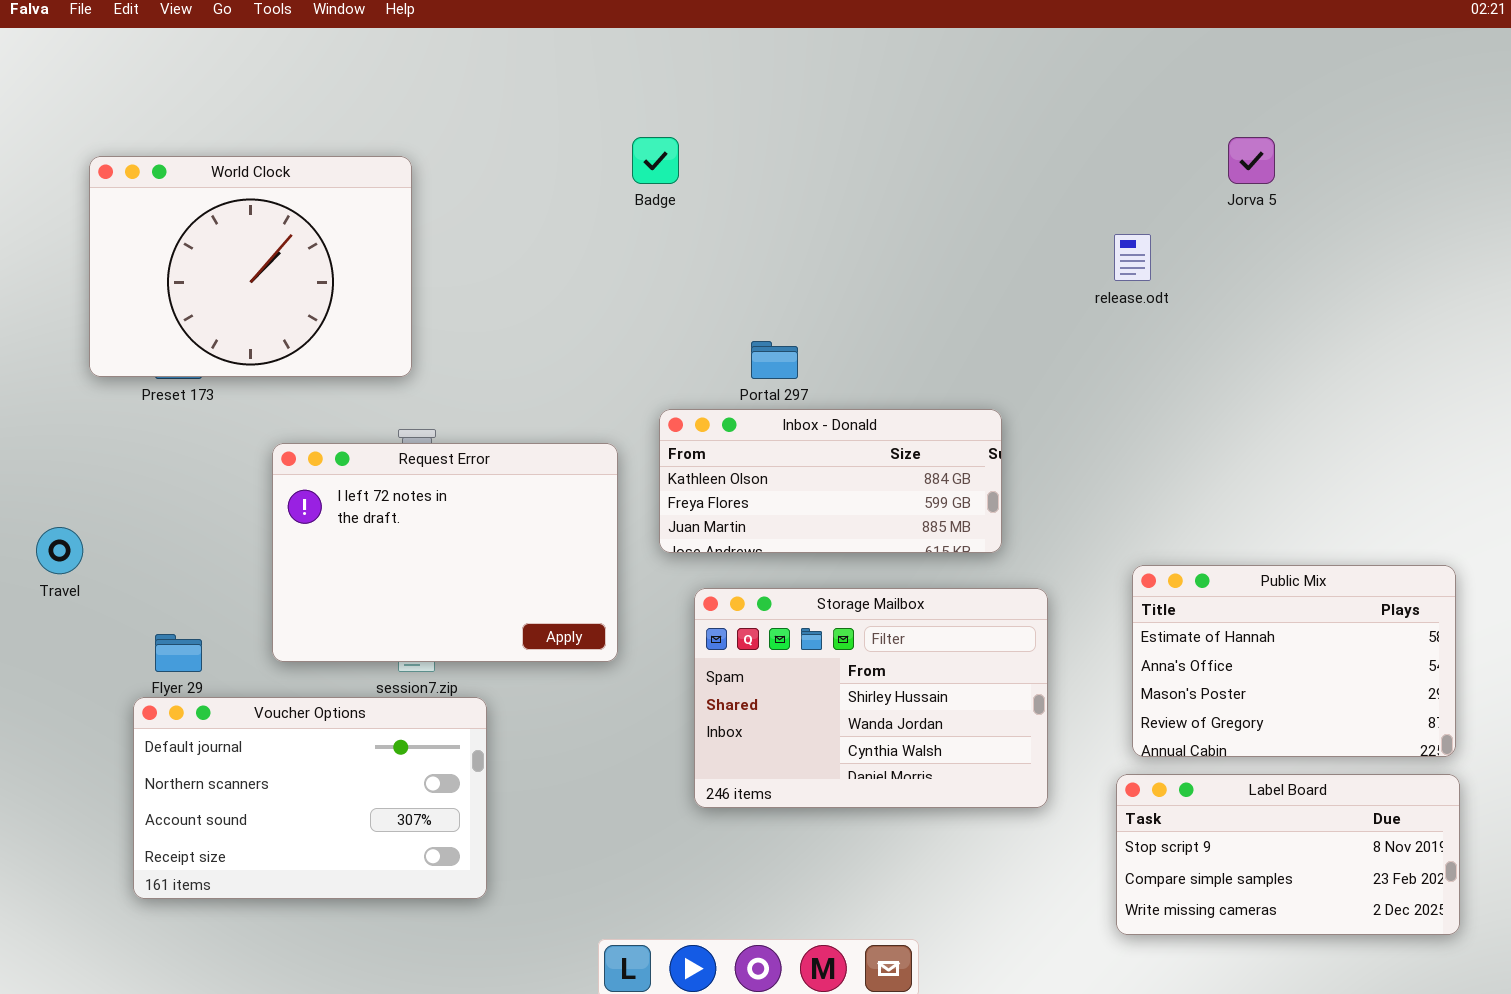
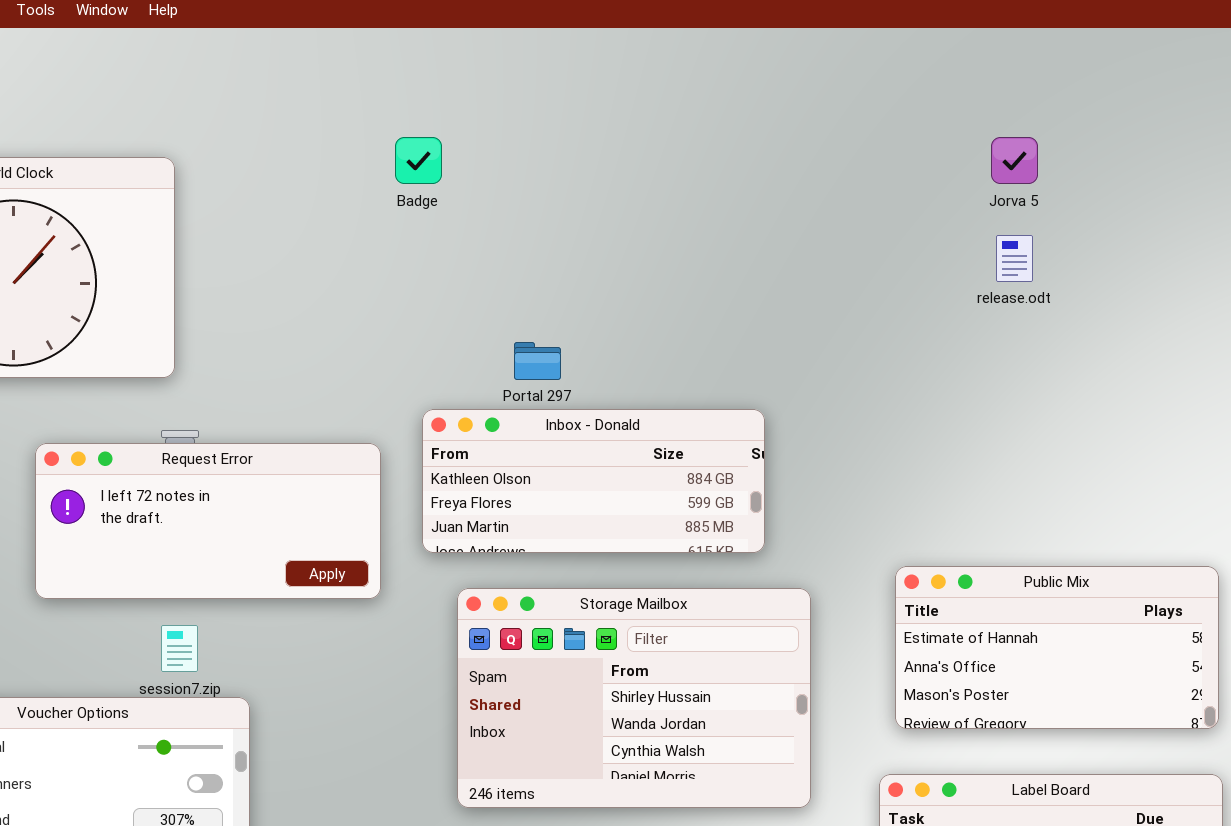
release.odt: [1114,234,1151,281] -> [996,235,1033,282], moved
Request Error: [272,443,618,662] -> [35,443,381,599], resized
Public Mix: [1132,565,1456,757] -> [895,566,1219,729], resized

